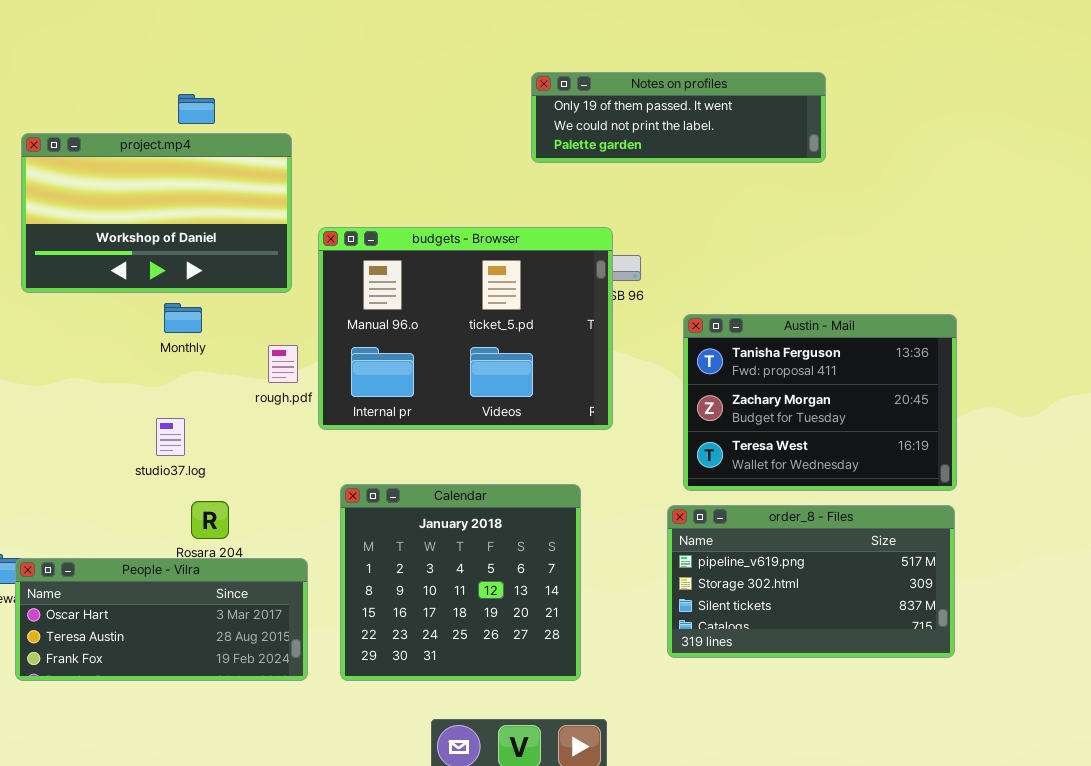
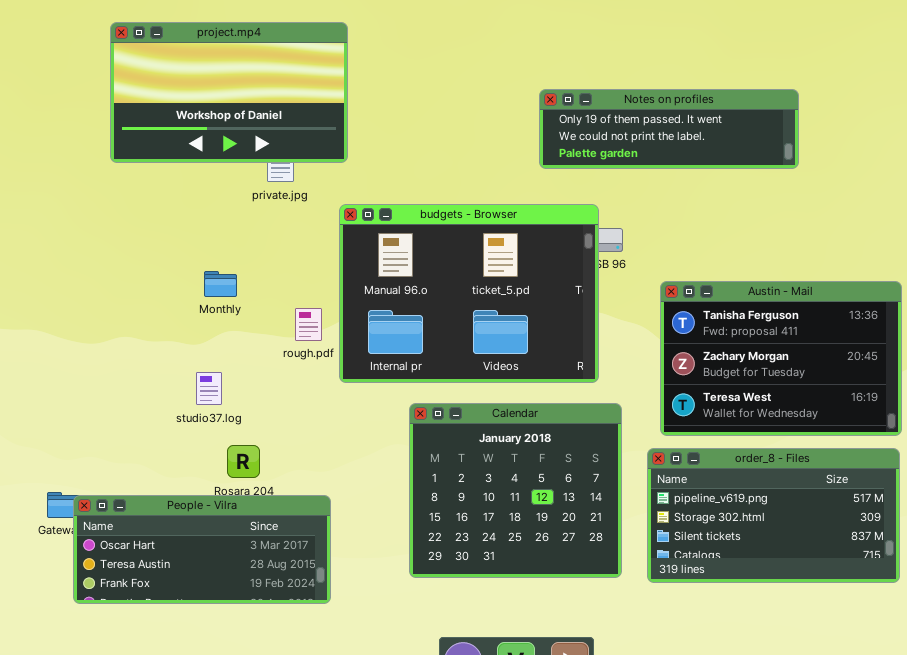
Notes on profiles: [531,72,826,163] -> [539,89,799,169], moved
project.mp4: [21,133,292,293] -> [110,22,348,163], moved
Calendar: [340,484,581,681] -> [409,403,622,578], moved

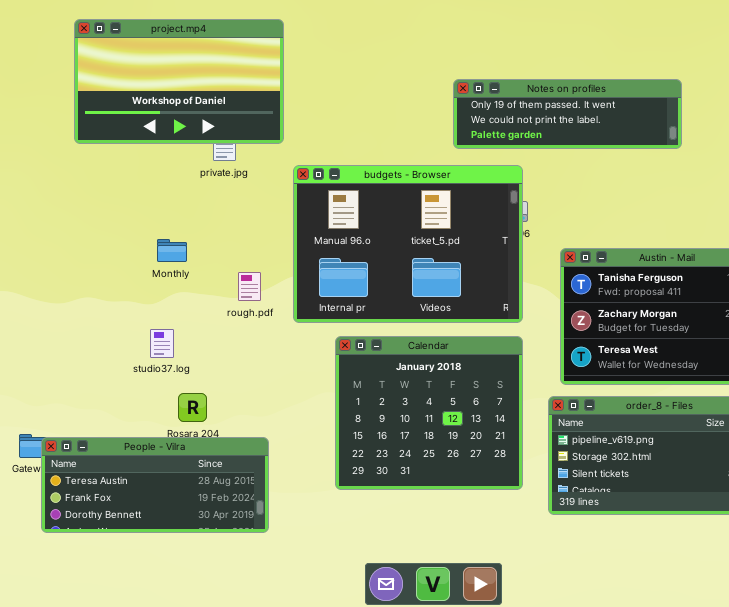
budgets - Browser: [339,204,599,383] -> [293,165,523,323], moved
Calendar: [409,403,622,578] -> [335,336,523,490], moved
People - Vilra: [73,495,331,604] -> [41,437,269,533], scrolled down 1 row

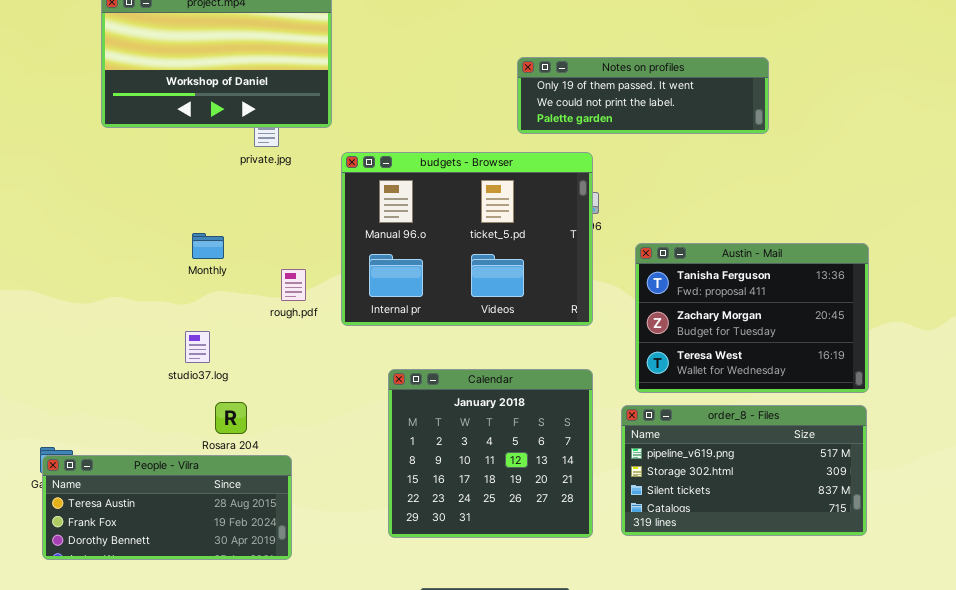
Calendar: [335,336,523,490] -> [388,369,593,538], moved
People - Vilra: [41,437,269,533] -> [42,455,292,560], moved

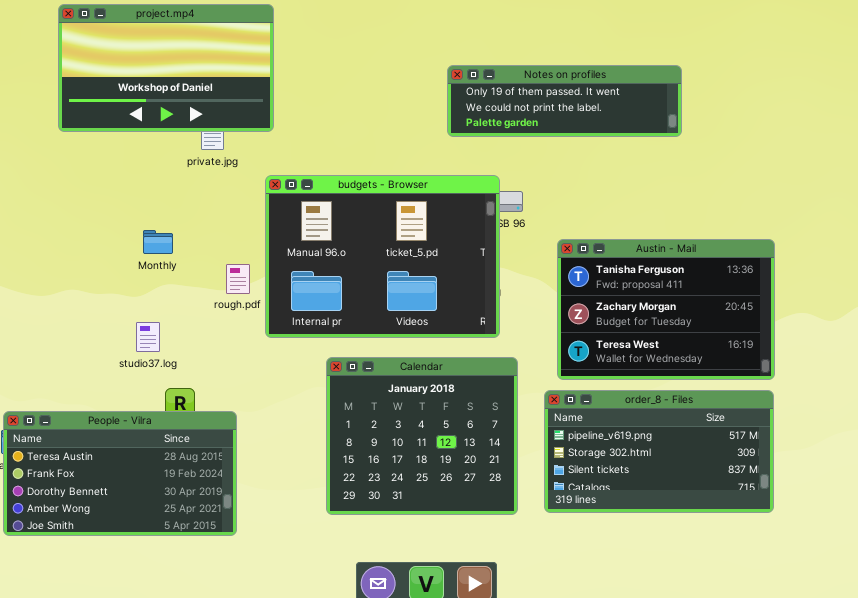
budgets - Browser: [341,152,593,326] -> [265,175,500,338], moved
People - Vilra: [42,455,292,560] -> [3,411,237,536], resized

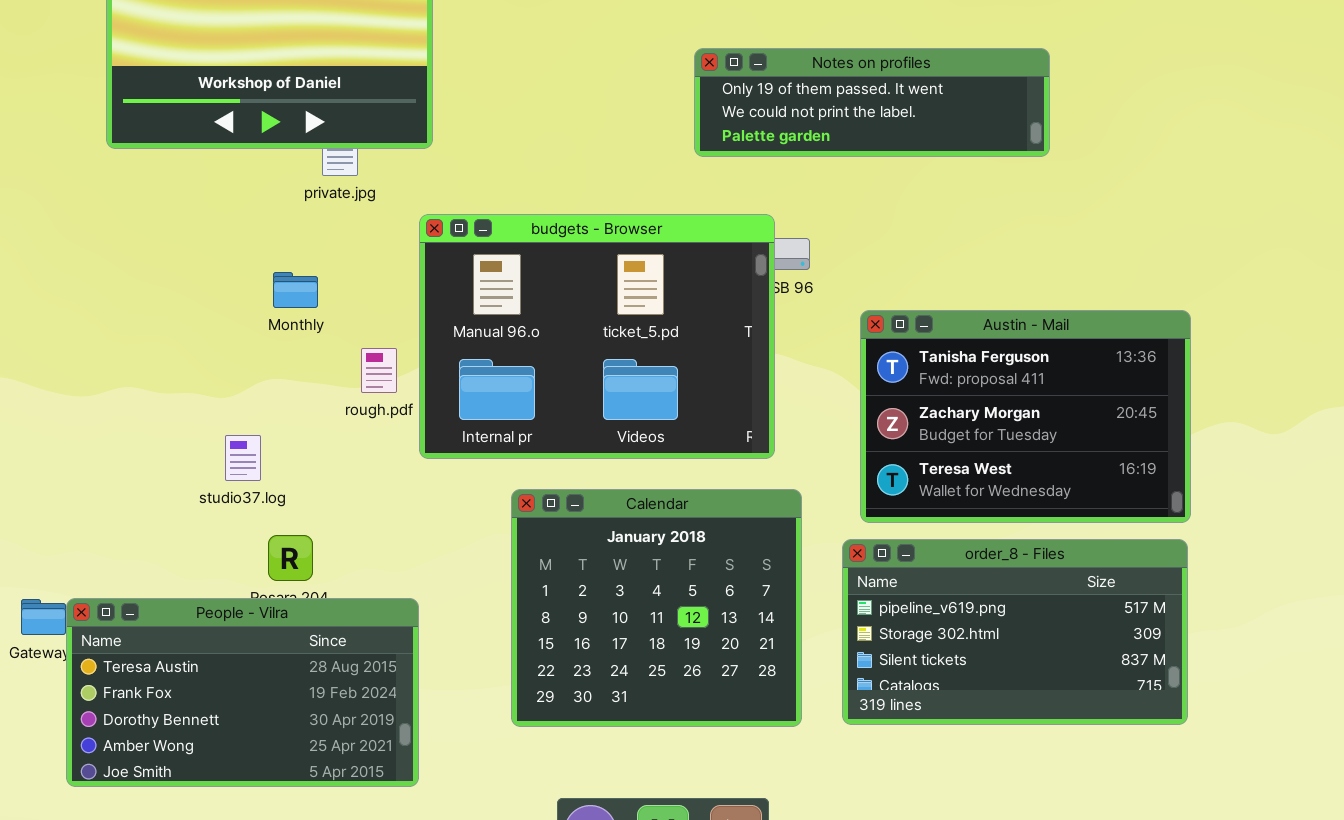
Monthly: [143,230,173,254] -> [273,272,318,308], moved
People - Vilra: [3,411,237,536] -> [66,598,419,787], moved

